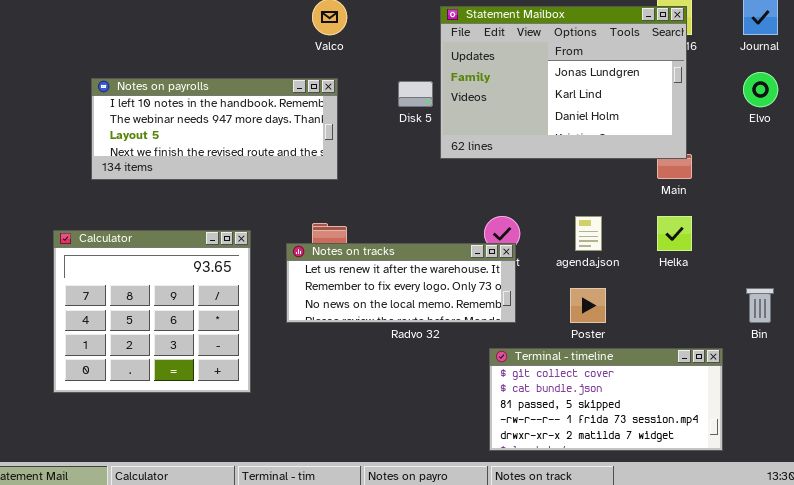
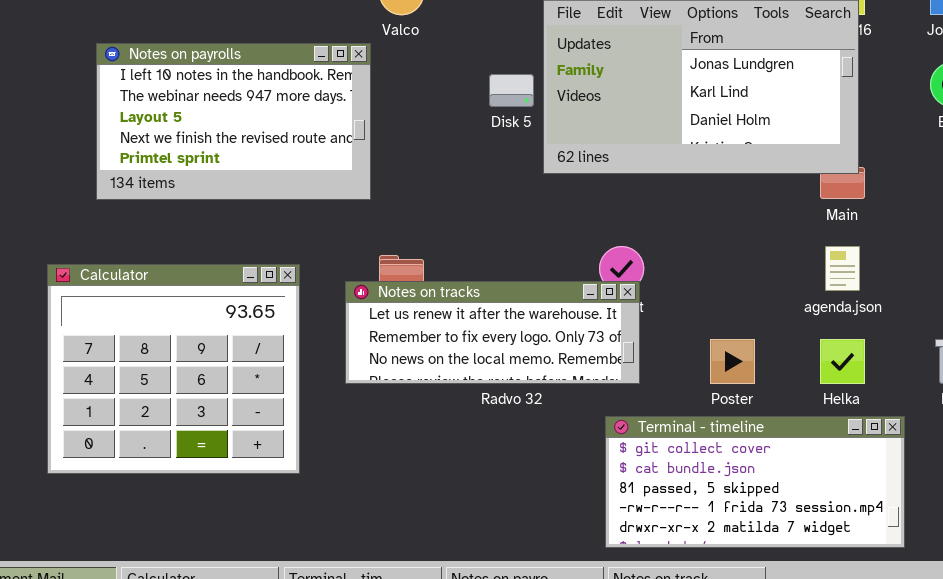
Notes on payrolls: [91,78,338,180] -> [96,43,371,200], resized
agenda.json: [575,216,602,251] -> [825,246,860,291], moved
Helka: [657,216,692,251] -> [820,339,865,384], moved

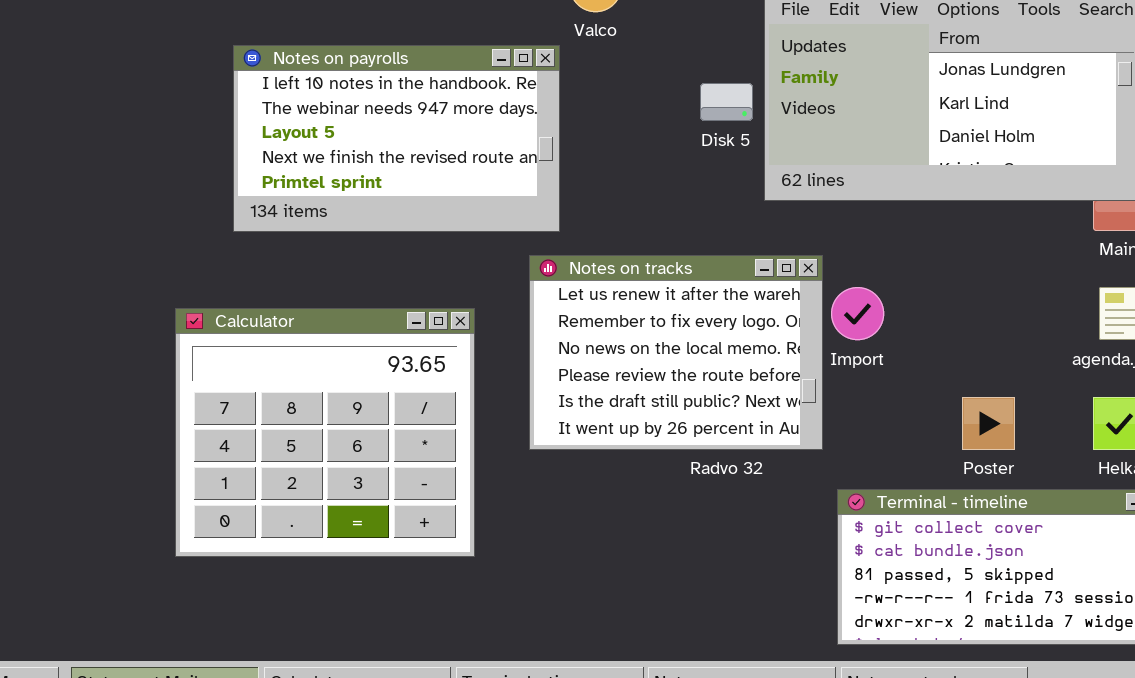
Notes on tracks: [345,281,640,384] -> [529,255,823,450], resized

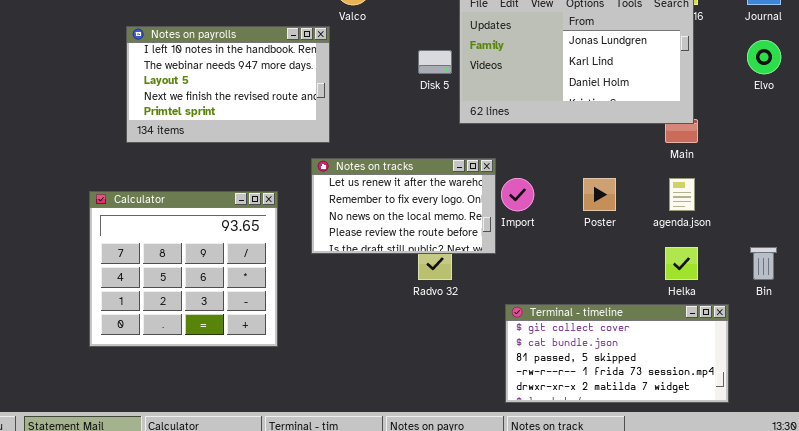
Notes on tracks: [529,255,823,450] -> [311,158,496,254], resized
Poster: [962,397,1015,450] -> [583,178,616,211], moved

